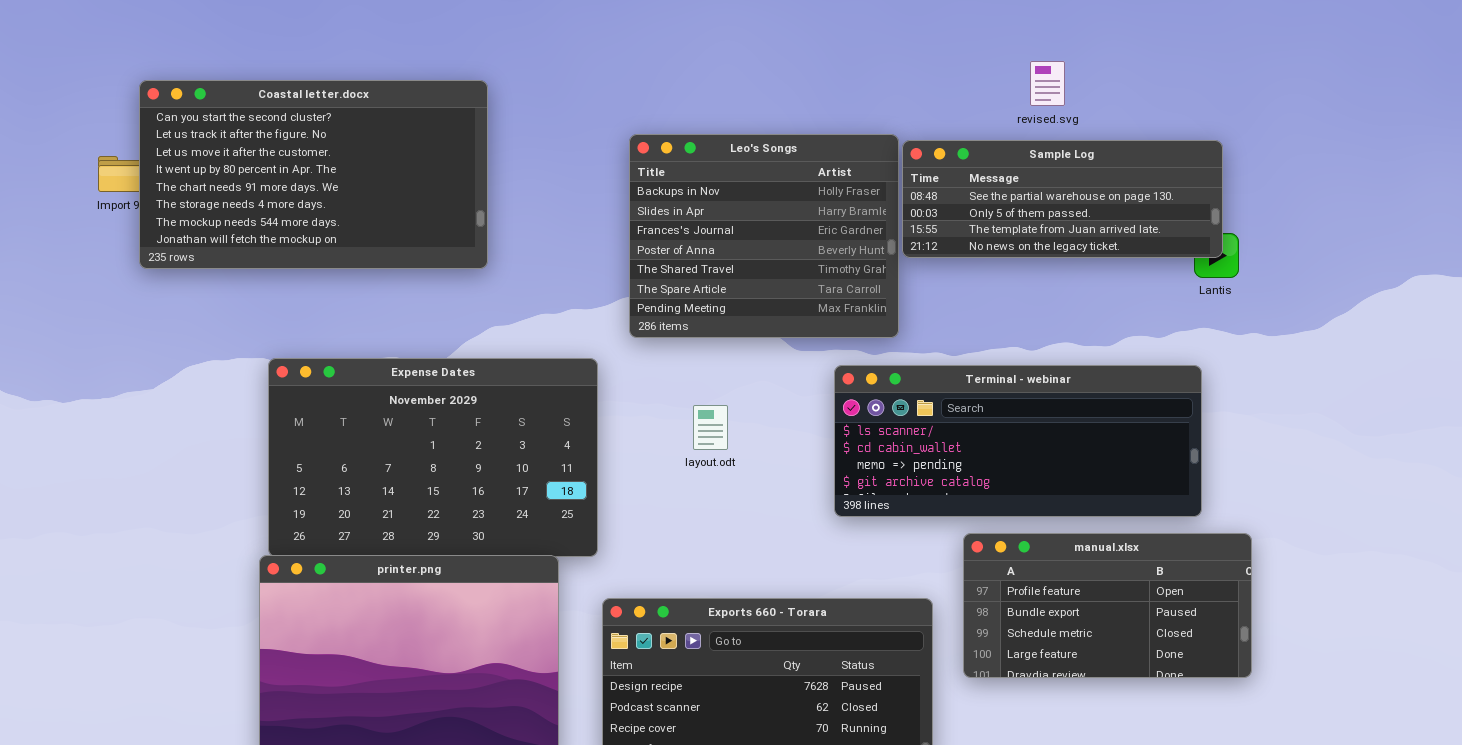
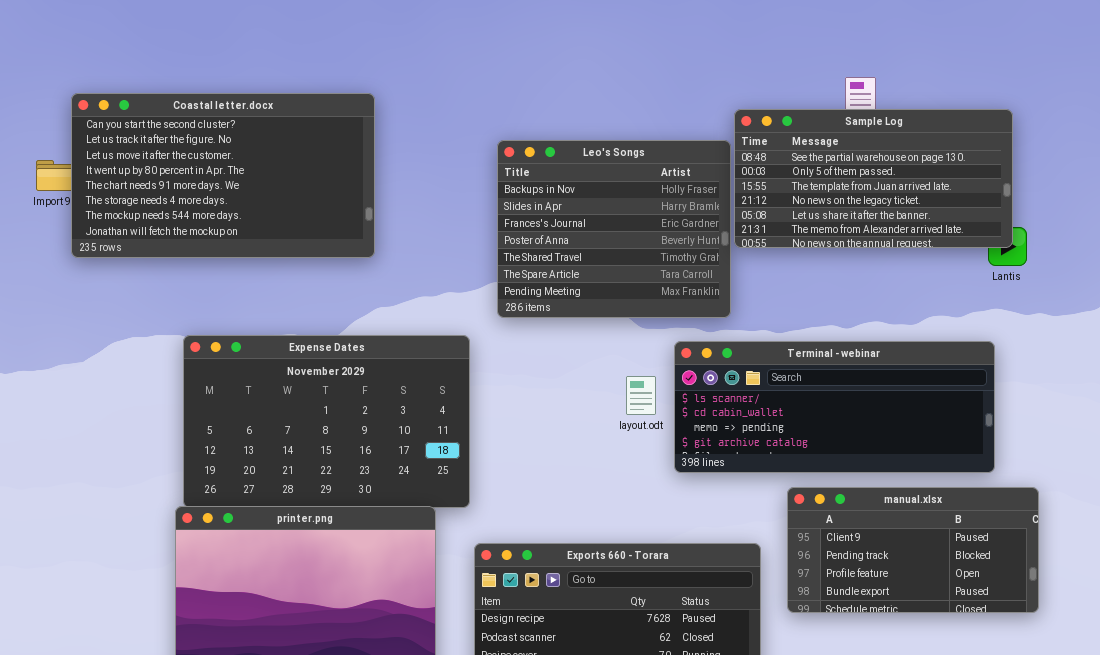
Sample Log: [902,140,1223,258] -> [734,109,1013,248], resized
layout.odt: [693,405,728,450] -> [626,376,656,415], moved
manual.xlsx: [963,533,1252,678] -> [787,487,1039,613], scrolled up 2 rows

